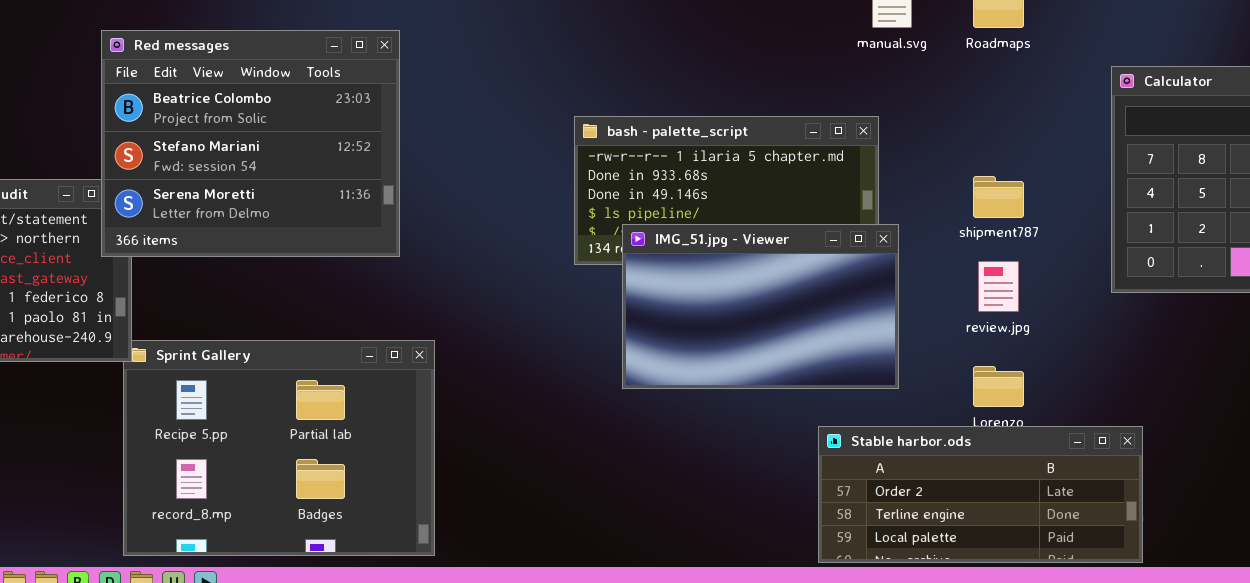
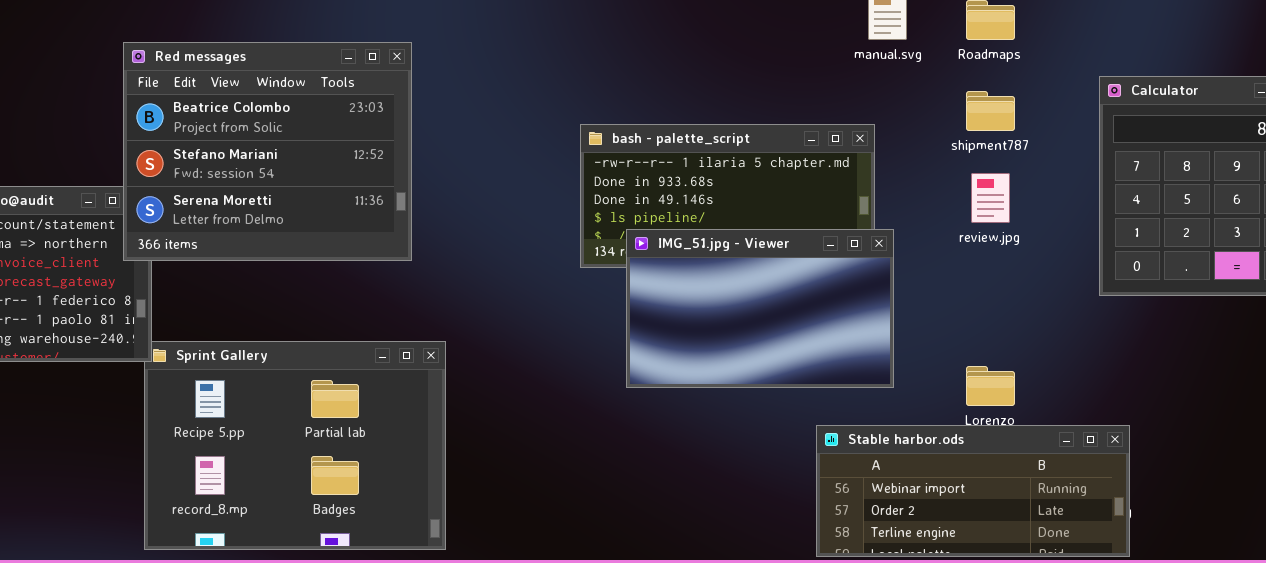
shipment787: [973,176,1024,218] -> [966,91,1015,131], moved
review.jpg: [978,261,1019,312] -> [971,173,1010,223], moved
Stable harbor.ods: [818,426,1143,563] -> [816,425,1130,557], scrolled up 1 row

